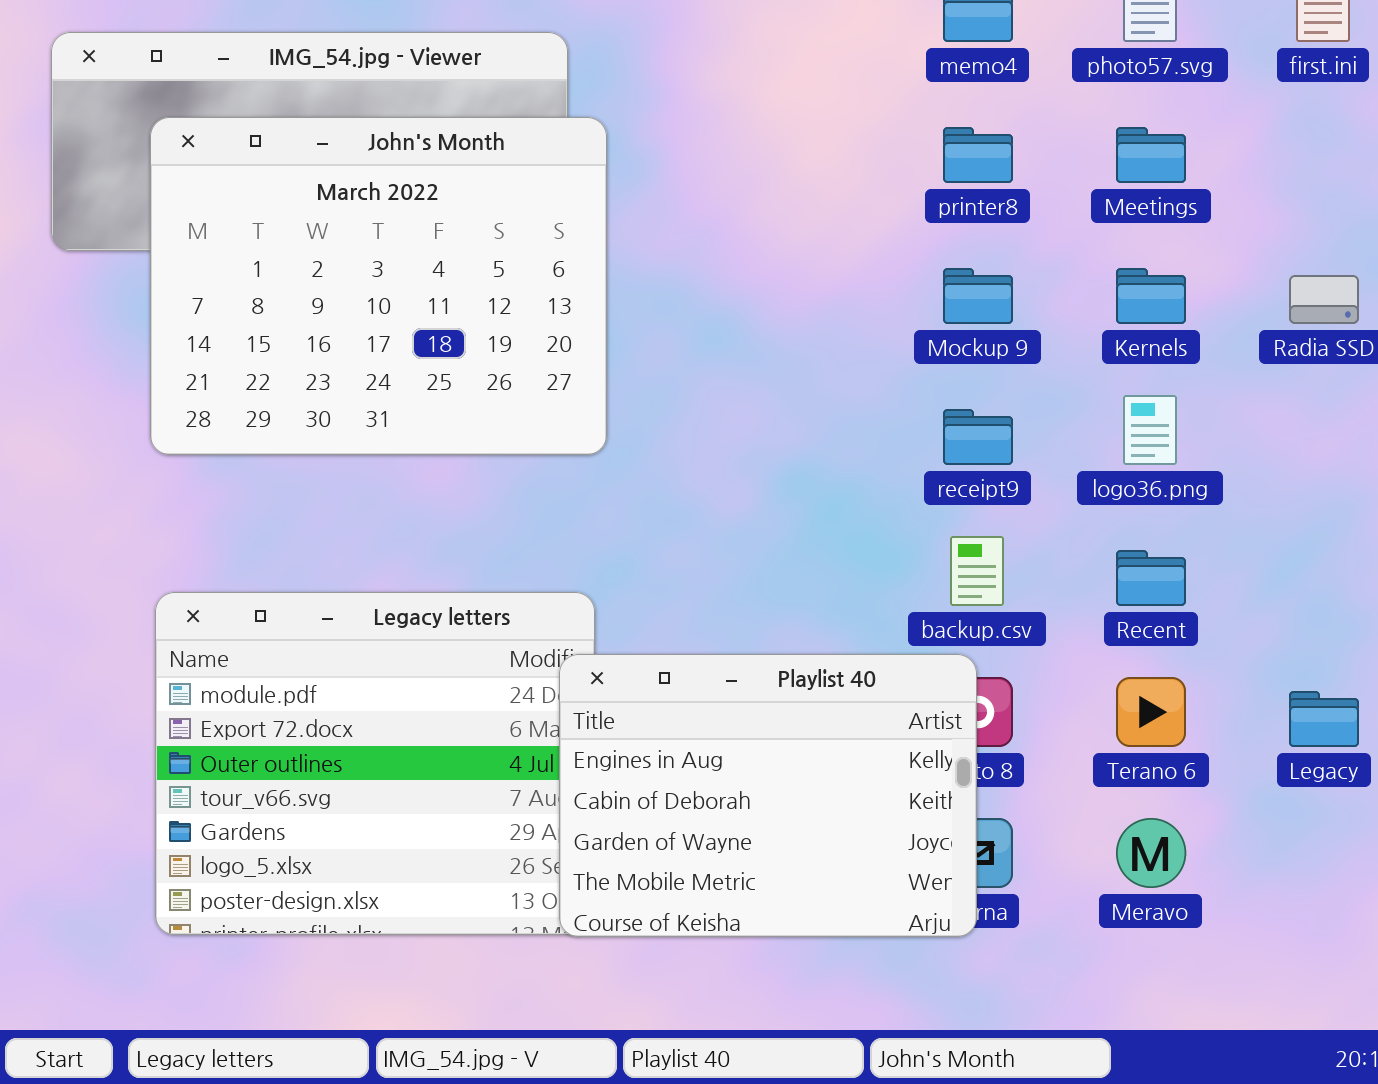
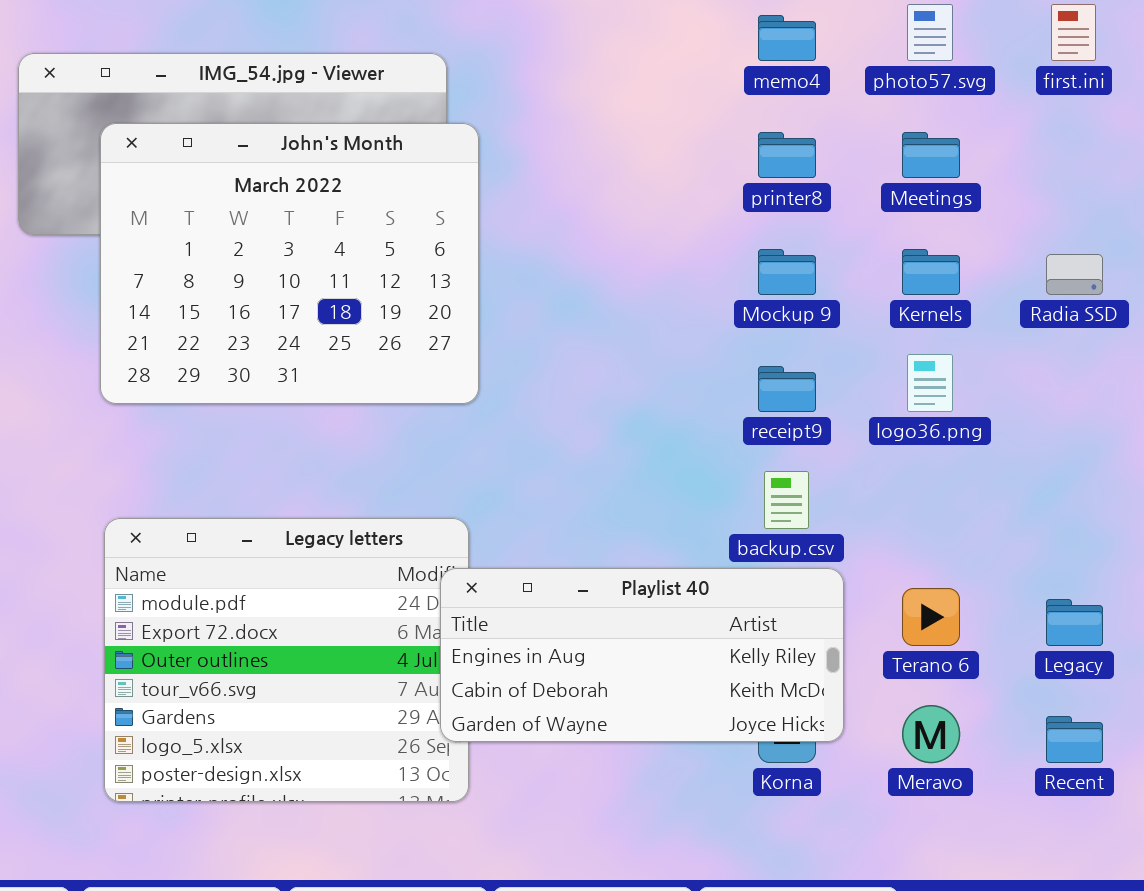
Recent: [1116,550,1186,606] -> [1046,716,1103,763], moved
Playlist 40: [559,654,977,937] -> [440,568,844,742], resized

